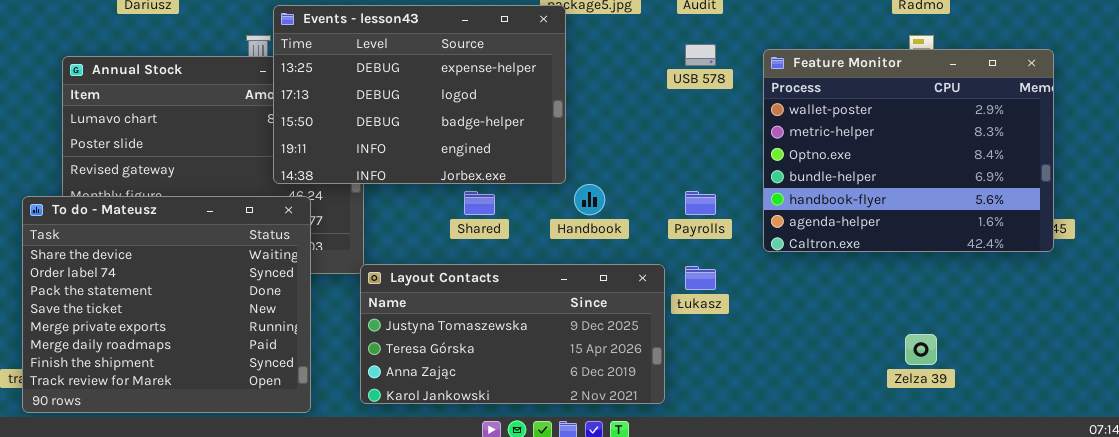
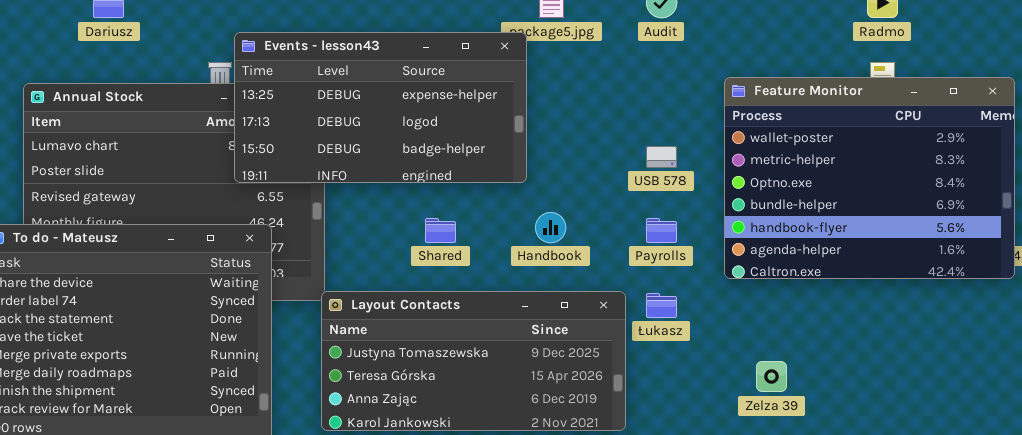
Events - lesson43: [273,5,566,184] -> [234,32,527,183], resized
USB 578: [685,44,716,66] -> [646,146,677,168], moved
Zelza 39: [905,334,937,365] -> [756,361,787,392], moved

